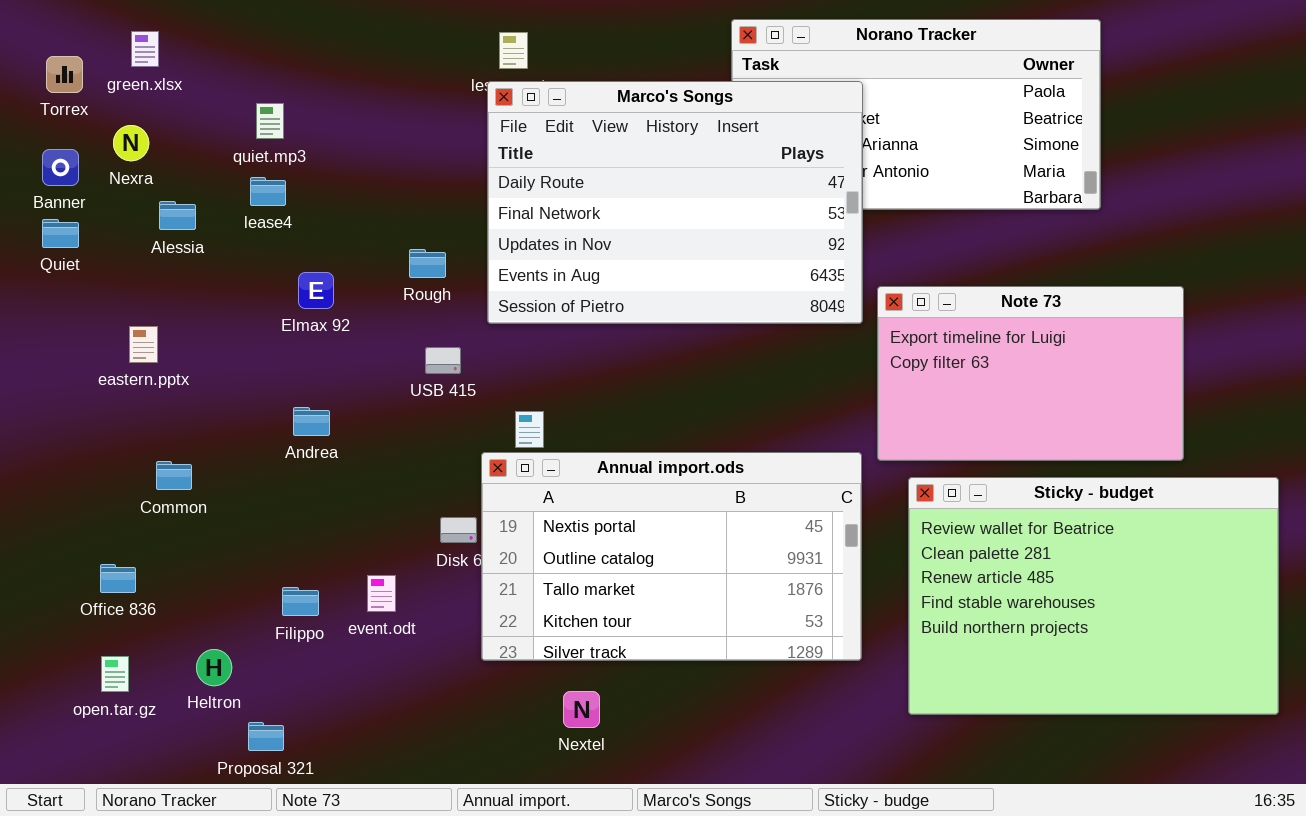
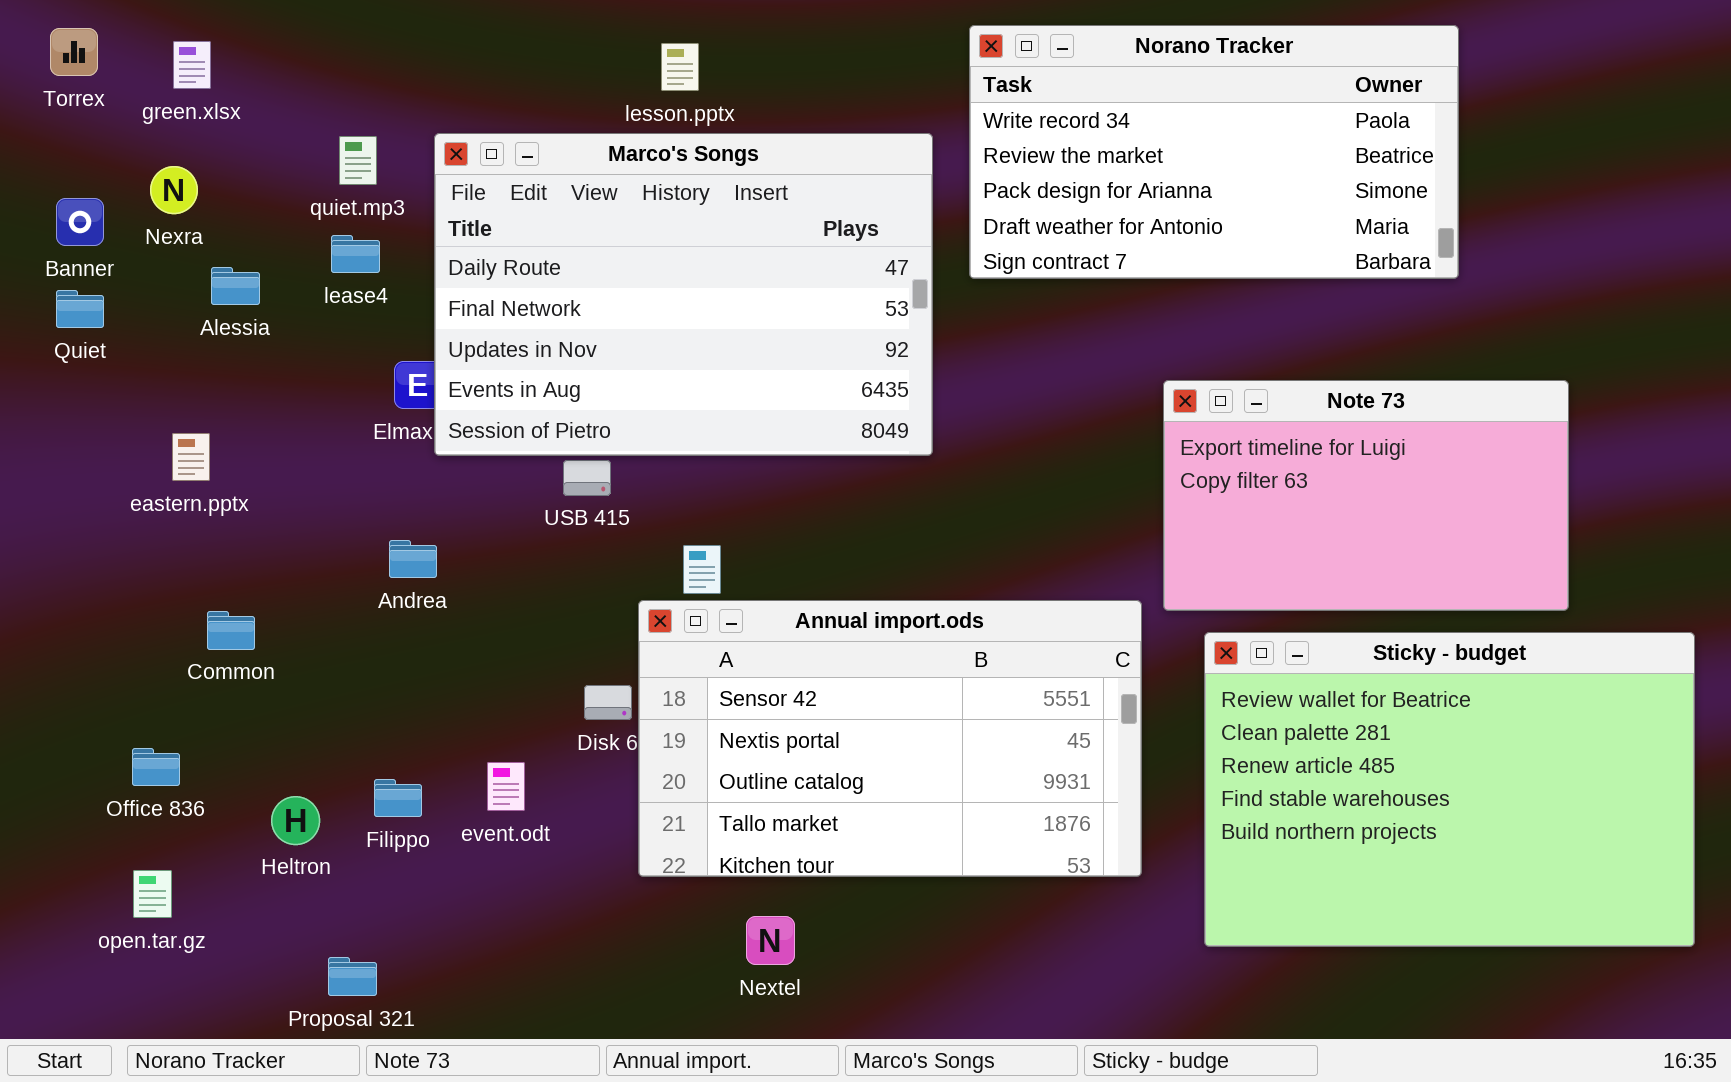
Torrex: [46,56,83,93] -> [50,28,98,76], moved
Marco's Songs: [487,81,863,324] -> [434,133,933,456], moved
Annual import.ods: [481,452,862,661] -> [638,600,1142,877], scrolled up 1 row
Heltron: [196,649,232,686] -> [271,796,320,845], moved

